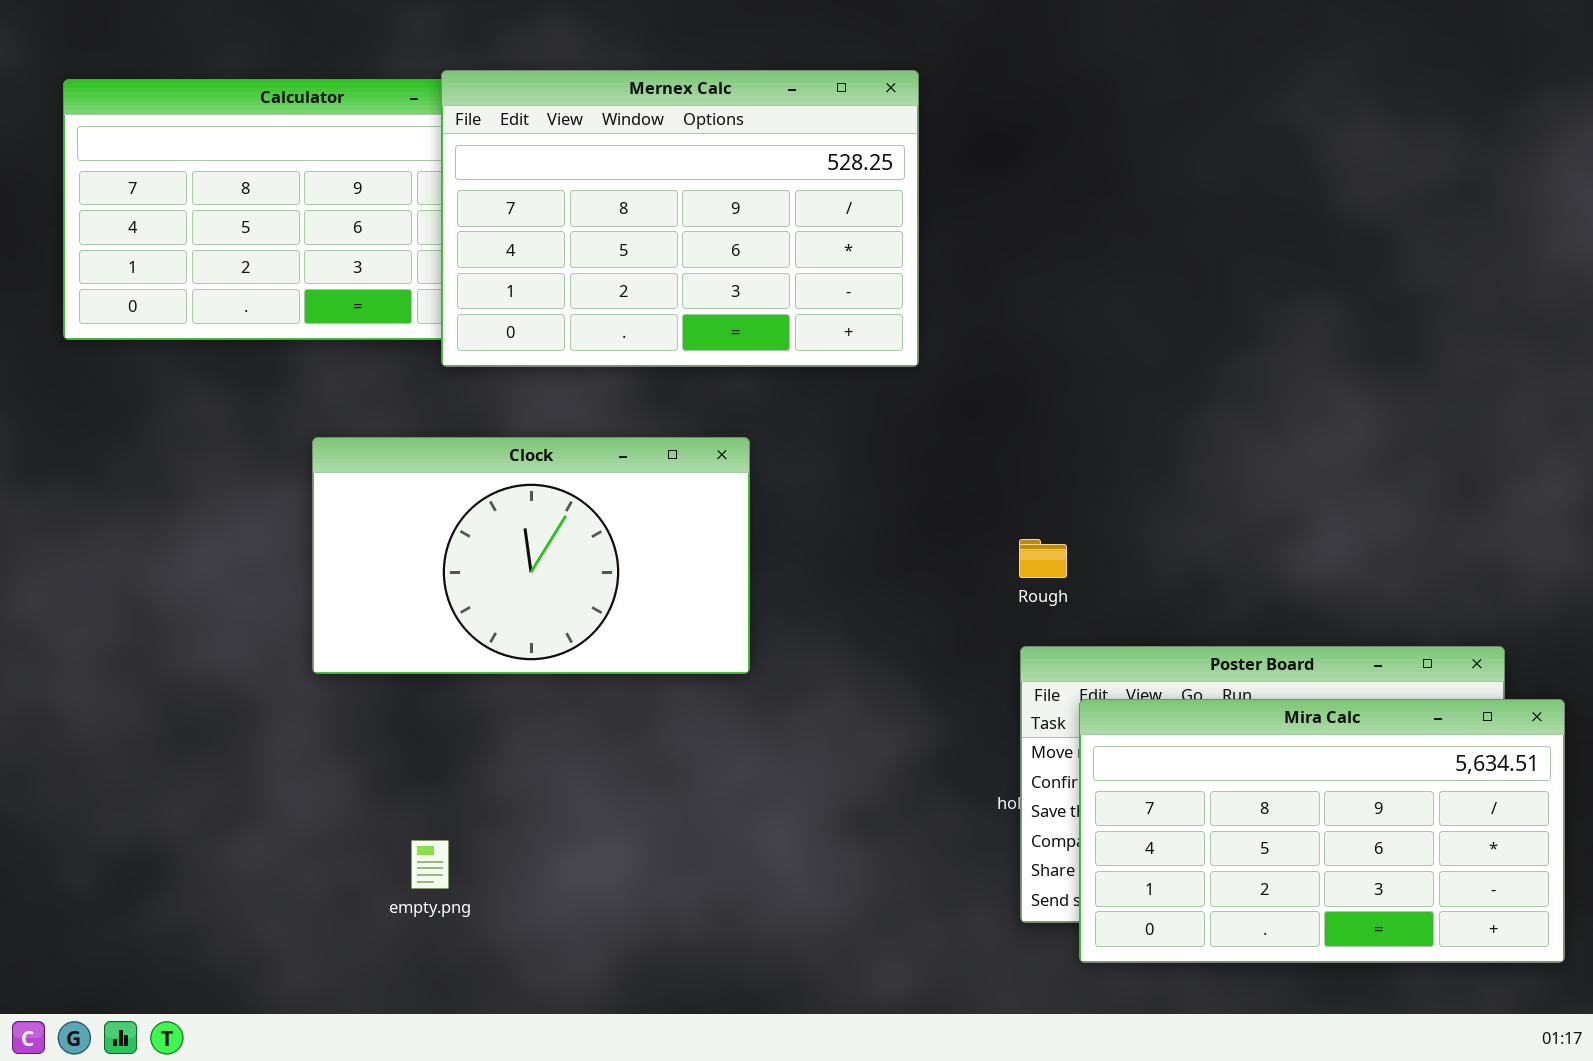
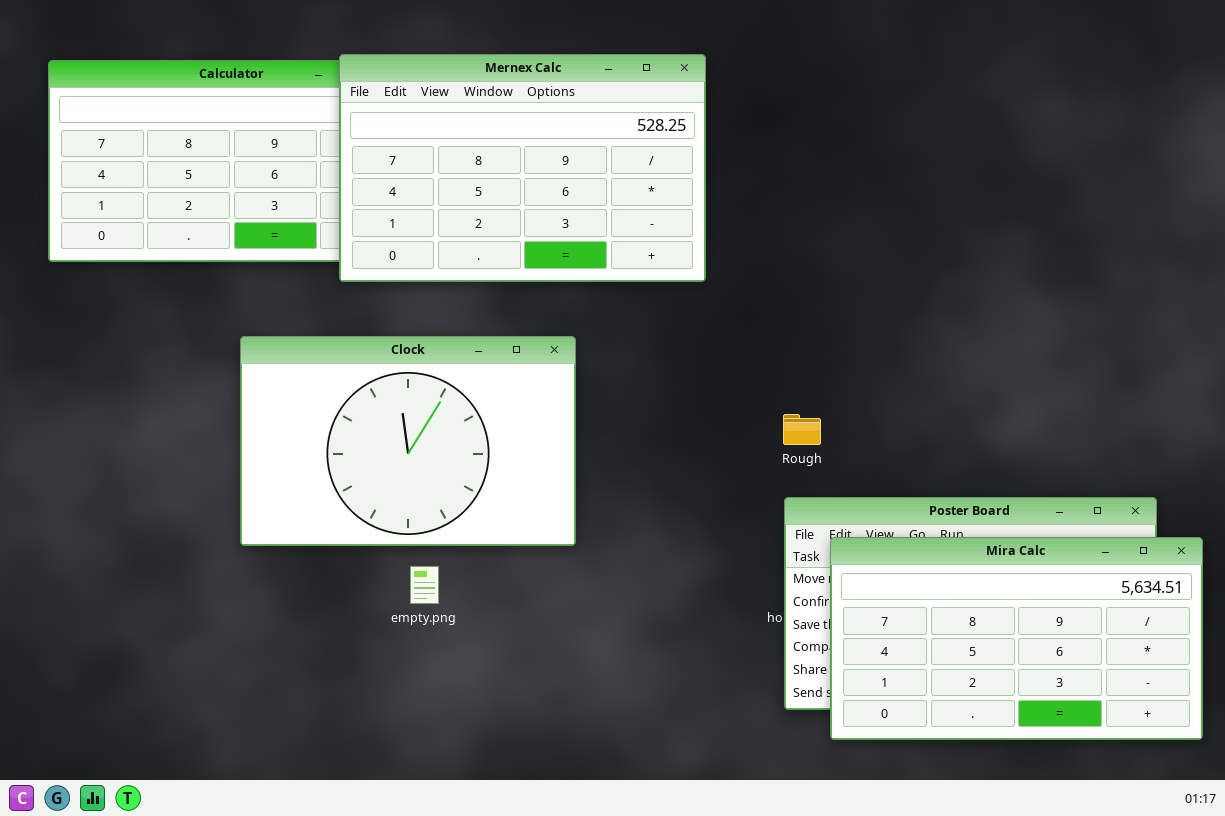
Clock: [312,437,750,674] -> [240,336,576,546], resized
empty.png: [411,840,449,889] -> [410,566,439,604], moved

